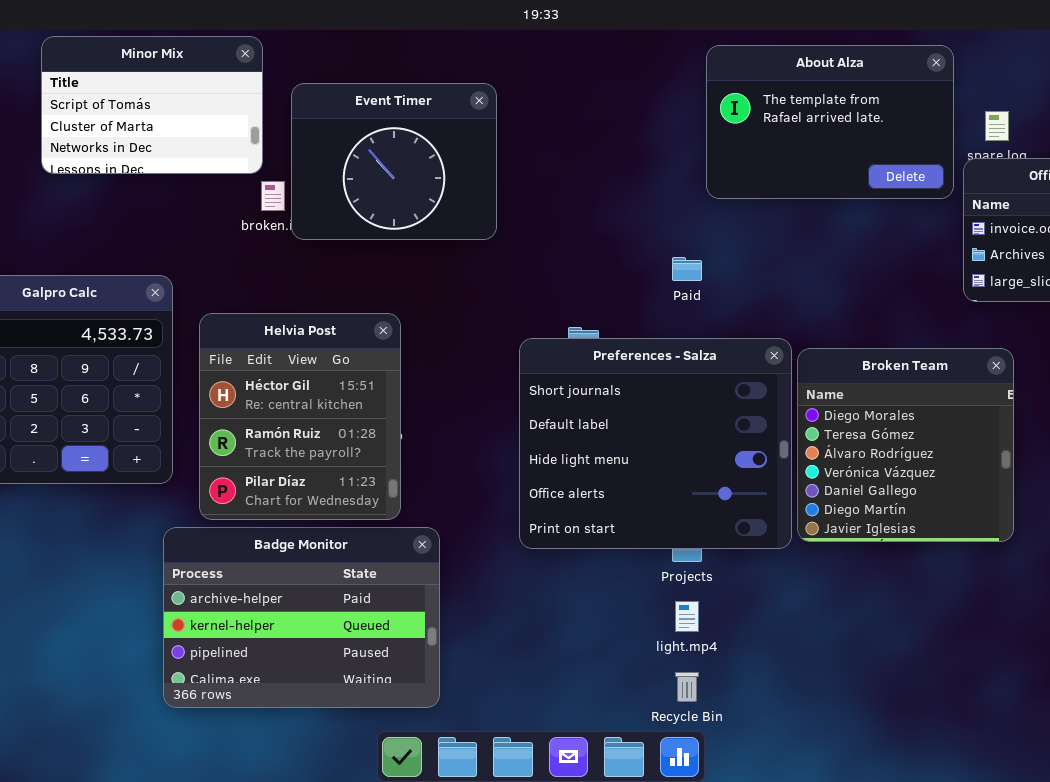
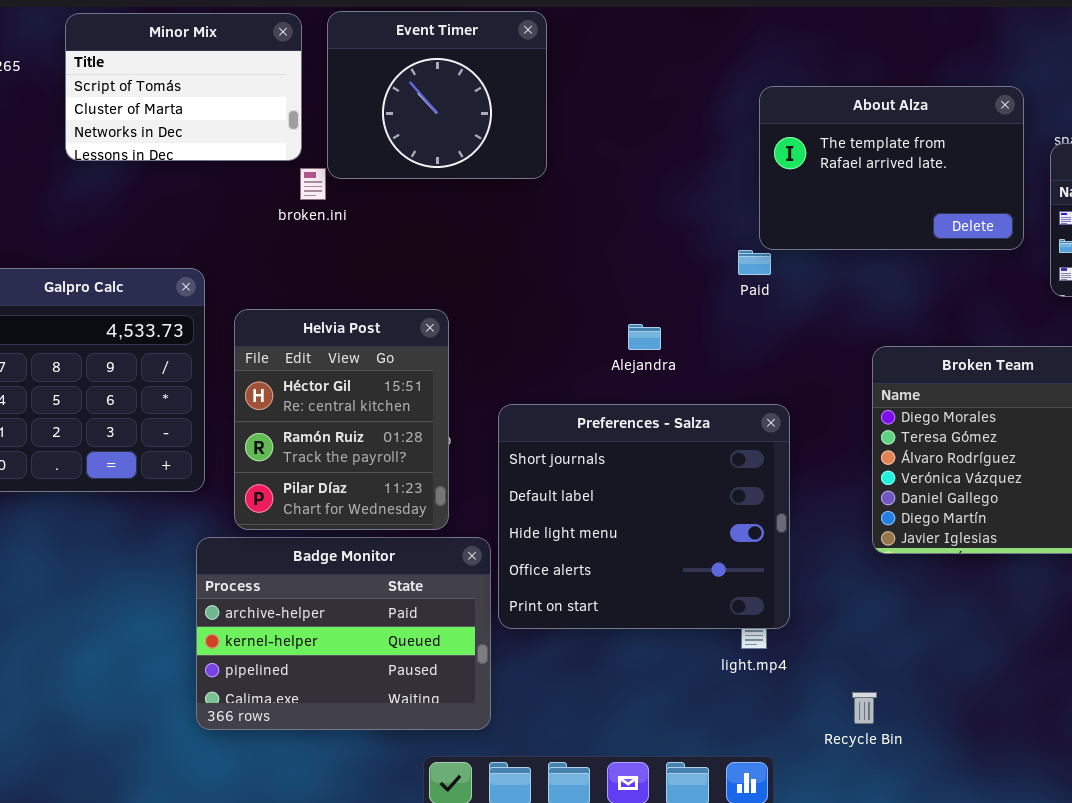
About Alza: [706,45,954,199] -> [759,86,1024,250], moved
Event Timer: [291,83,497,240] -> [327,11,547,179], moved
Preferences - Salza: [519,338,792,549] -> [498,404,790,629], moved
Recycle Bin: [675,672,699,702] -> [852,692,877,724], moved

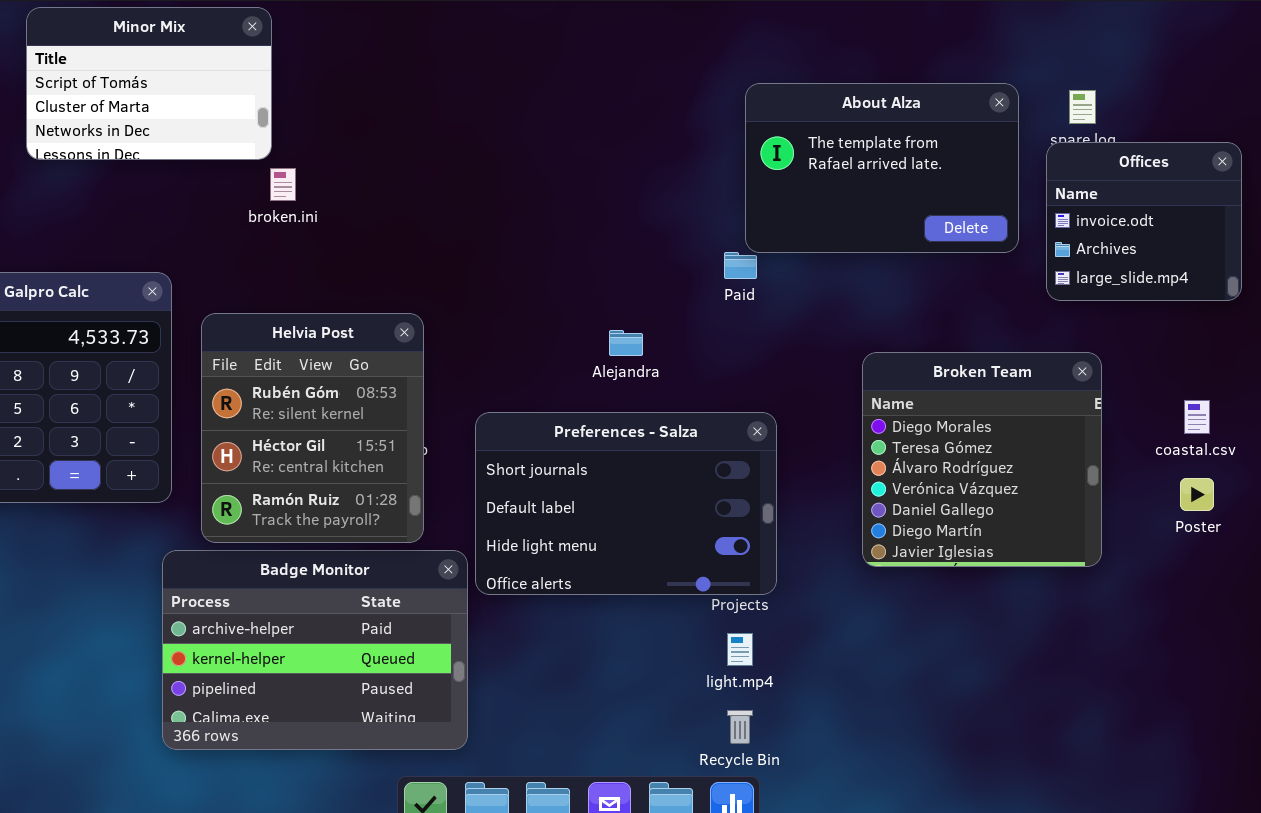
Event Timer: [327,11,547,179] -> none, closed
Helvia Post: [234,309,449,530] -> [201,313,424,543], scrolled up 1 row
Preferences - Salza: [498,404,790,629] -> [475,412,777,595], resized
Recycle Bin: [852,692,877,724] -> [727,710,753,744], moved

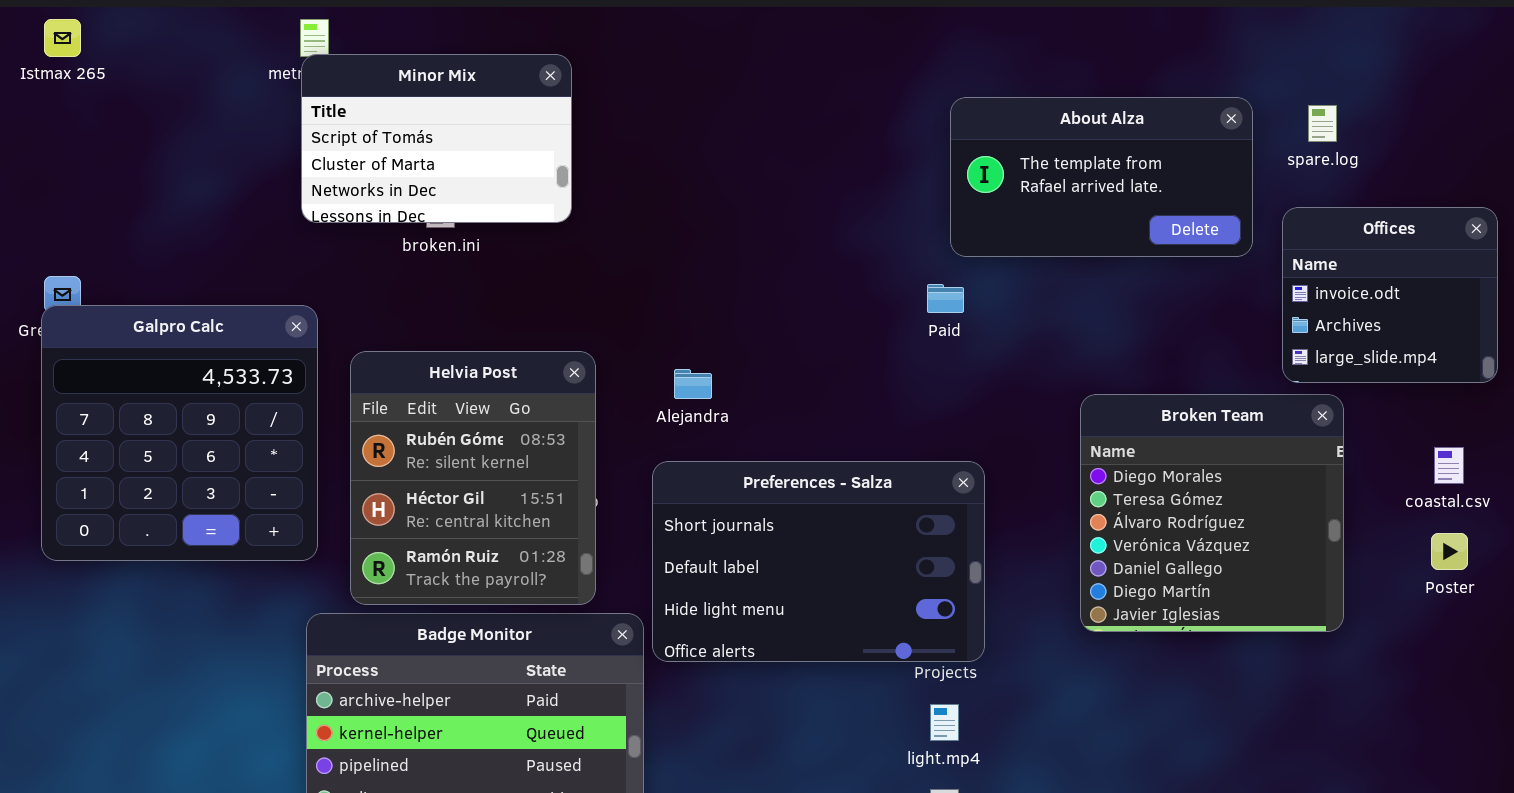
Minor Mix: [26,7,272,160] -> [301,54,572,223], moved
About Alza: [745,83,1019,253] -> [950,97,1253,257], resized
Offices: [1046,142,1242,301] -> [1282,207,1498,383], moved
Alejandra: [609,330,643,356] -> [674,369,712,399], moved

